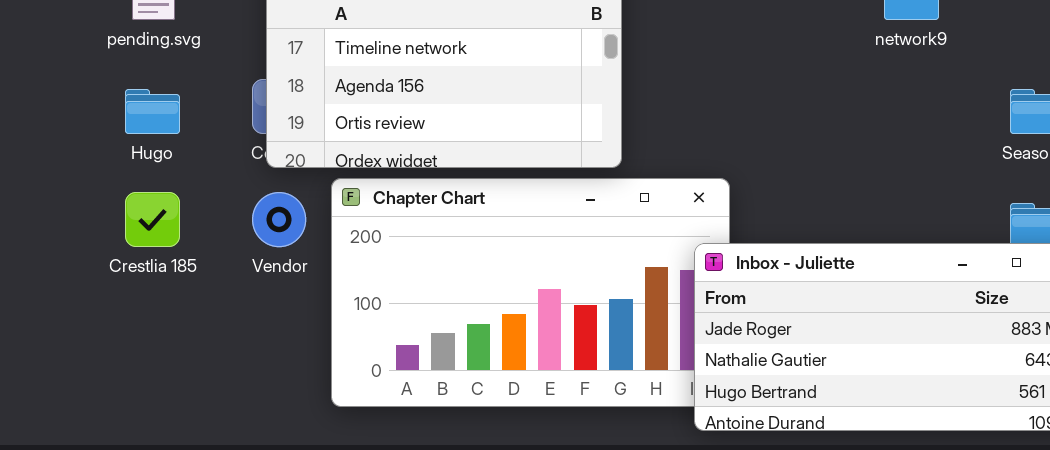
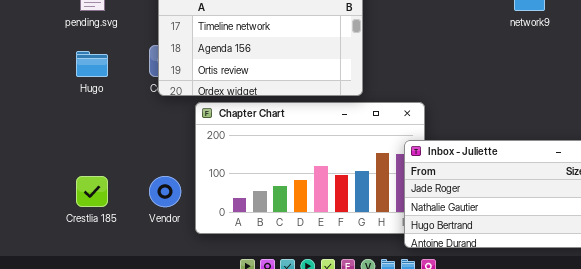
Crestlia 185: [125,192,180,247] -> [76,176,108,207], moved
Vendor: [252,192,306,247] -> [149,176,181,207], moved

